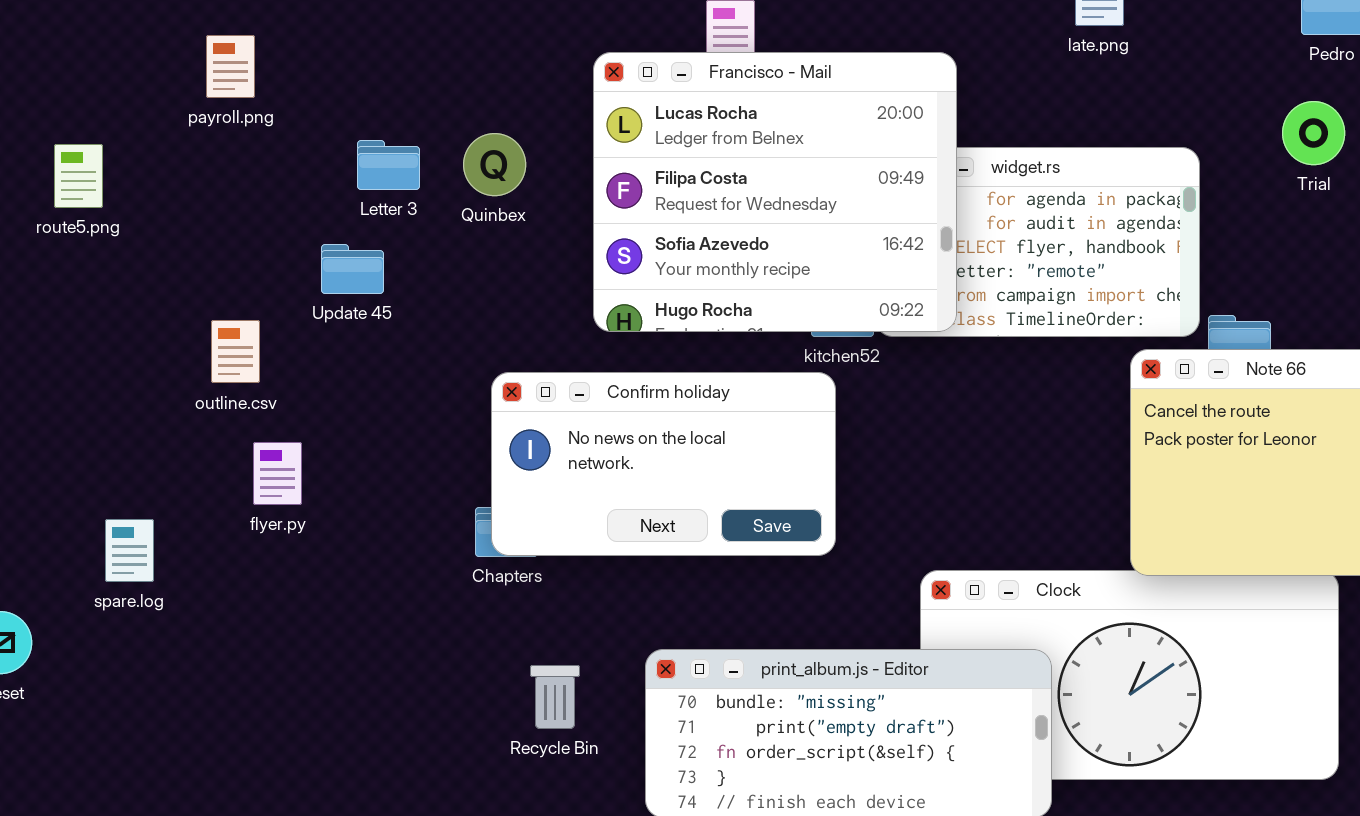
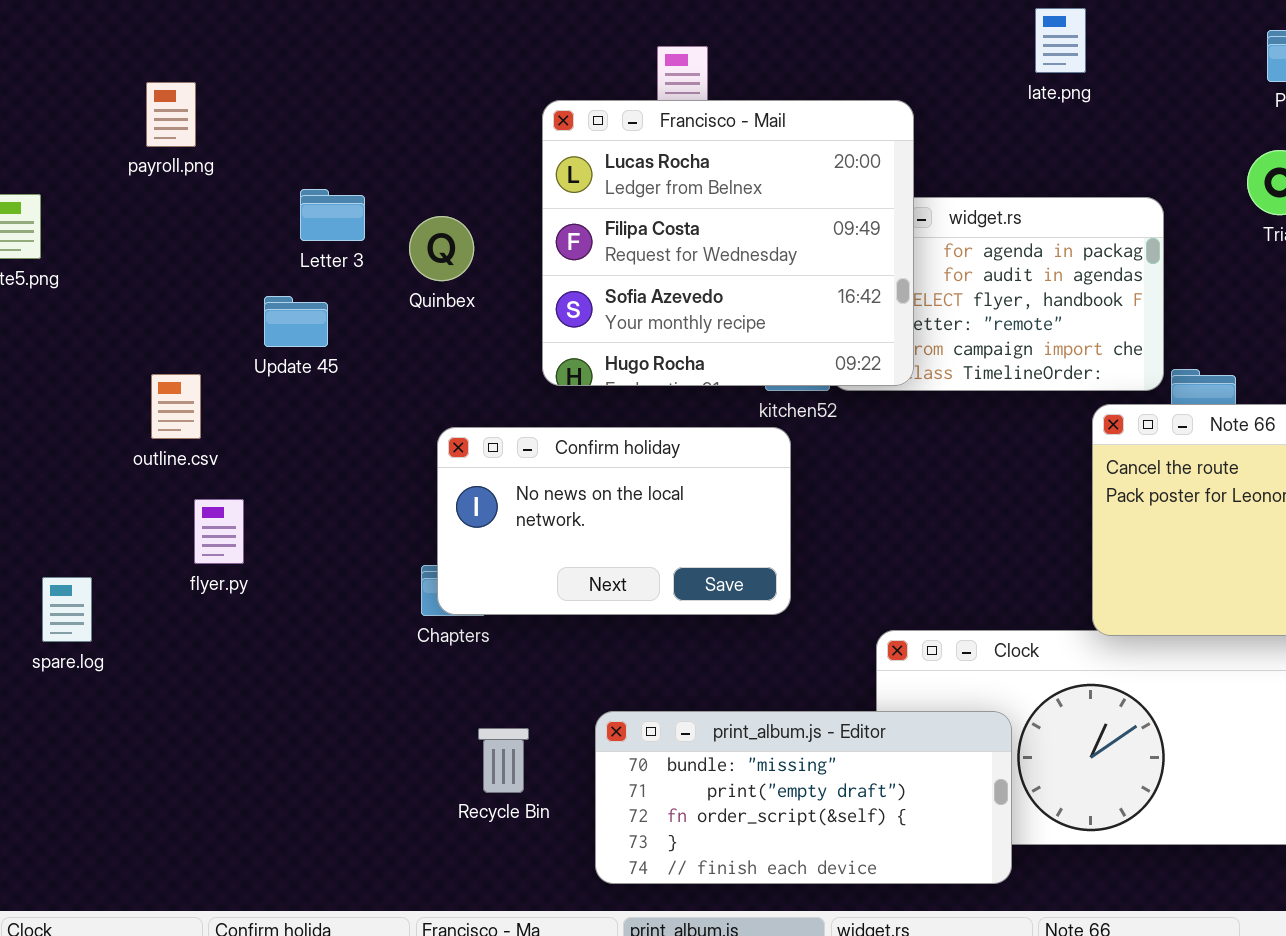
Quinbex: [463,133,526,196] -> [409,216,474,281], moved

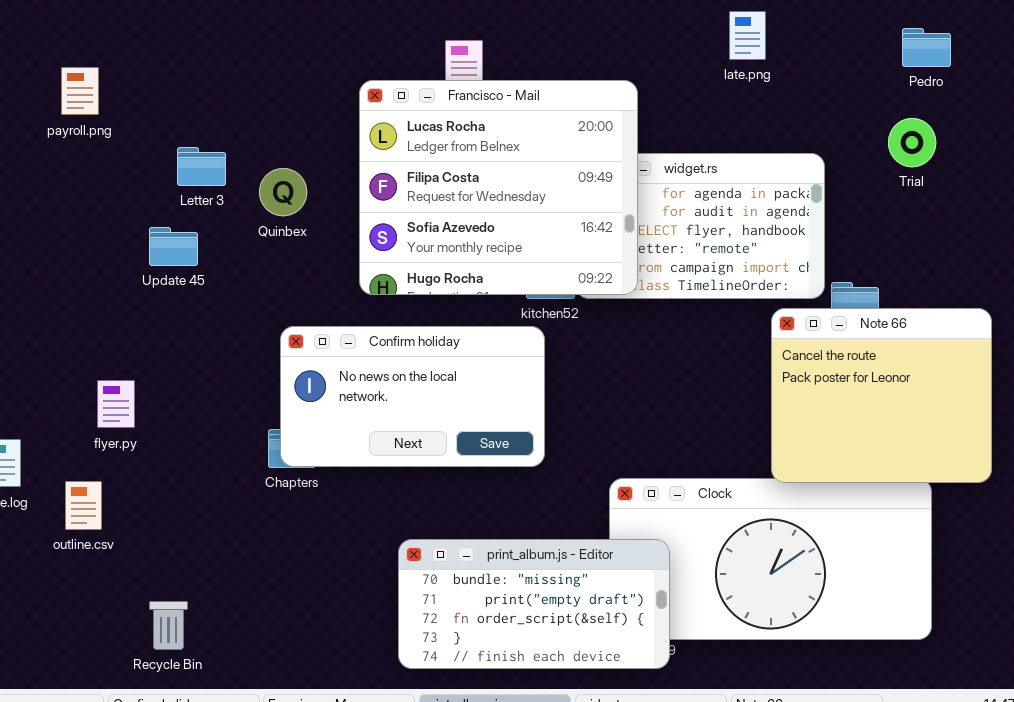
outline.csv: [151,374,201,439] -> [65,481,102,530], moved
print_album.js - Editor: [595,711,1012,884] -> [398,539,670,669], resized
Recycle Bin: [478,728,529,793] -> [149,601,188,650], moved

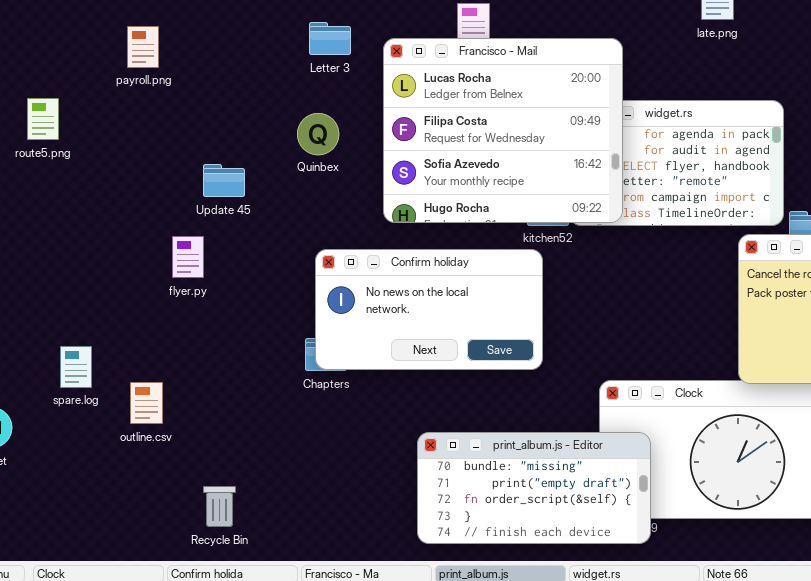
Letter 3: [177,147,226,186] -> [309,22,351,55], moved
flyer.py: [97,380,135,428] -> [172,236,204,278], moved

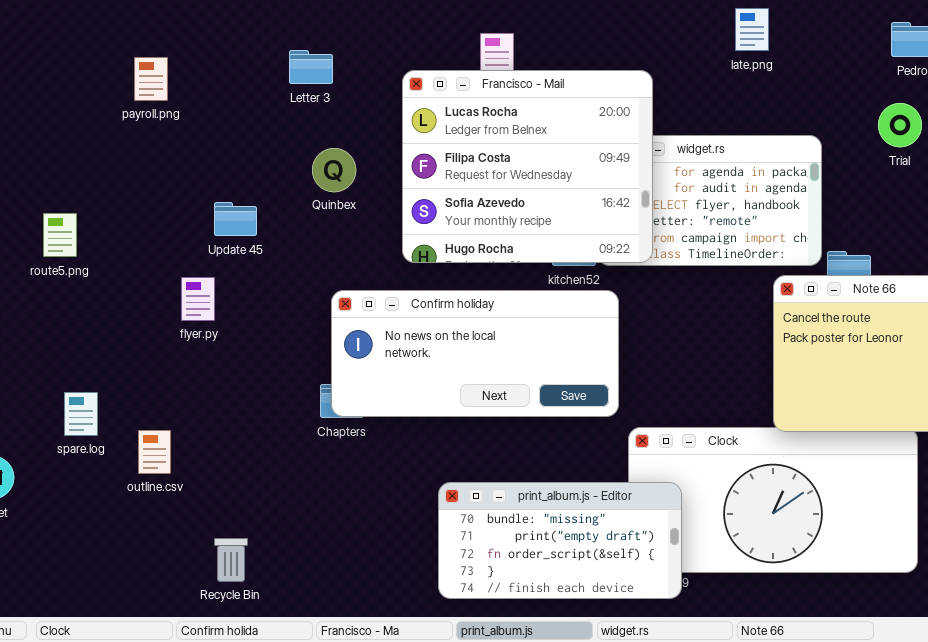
Letter 3: [309,22,351,55] -> [289,50,333,84], moved
route5.png: [27,98,59,140] -> [43,213,77,257], moved
Confirm holiday: [315,249,543,370] -> [331,290,619,417], resized

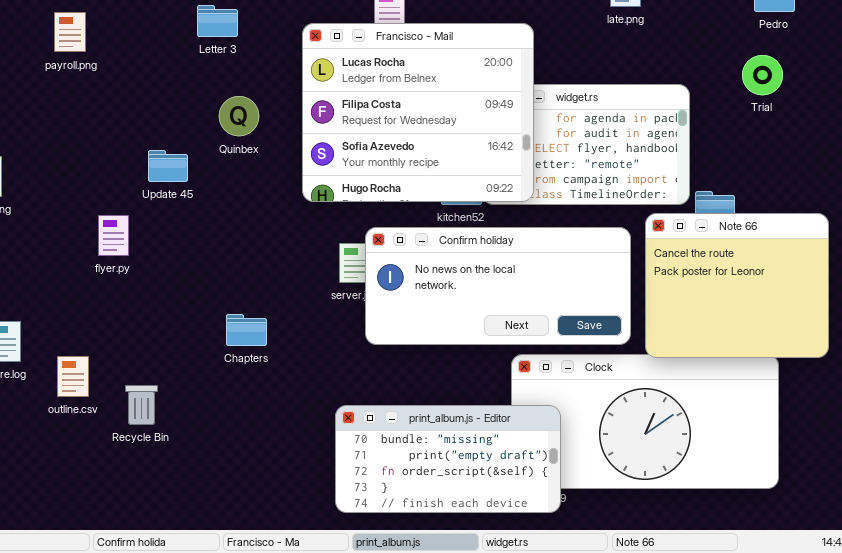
Update 45: [214,202,257,236] -> [148,150,188,182], moved
Confirm holiday: [331,290,619,417] -> [365,227,631,345], moved
Recycle Bin: [214,538,248,582] -> [125,385,158,425], moved

